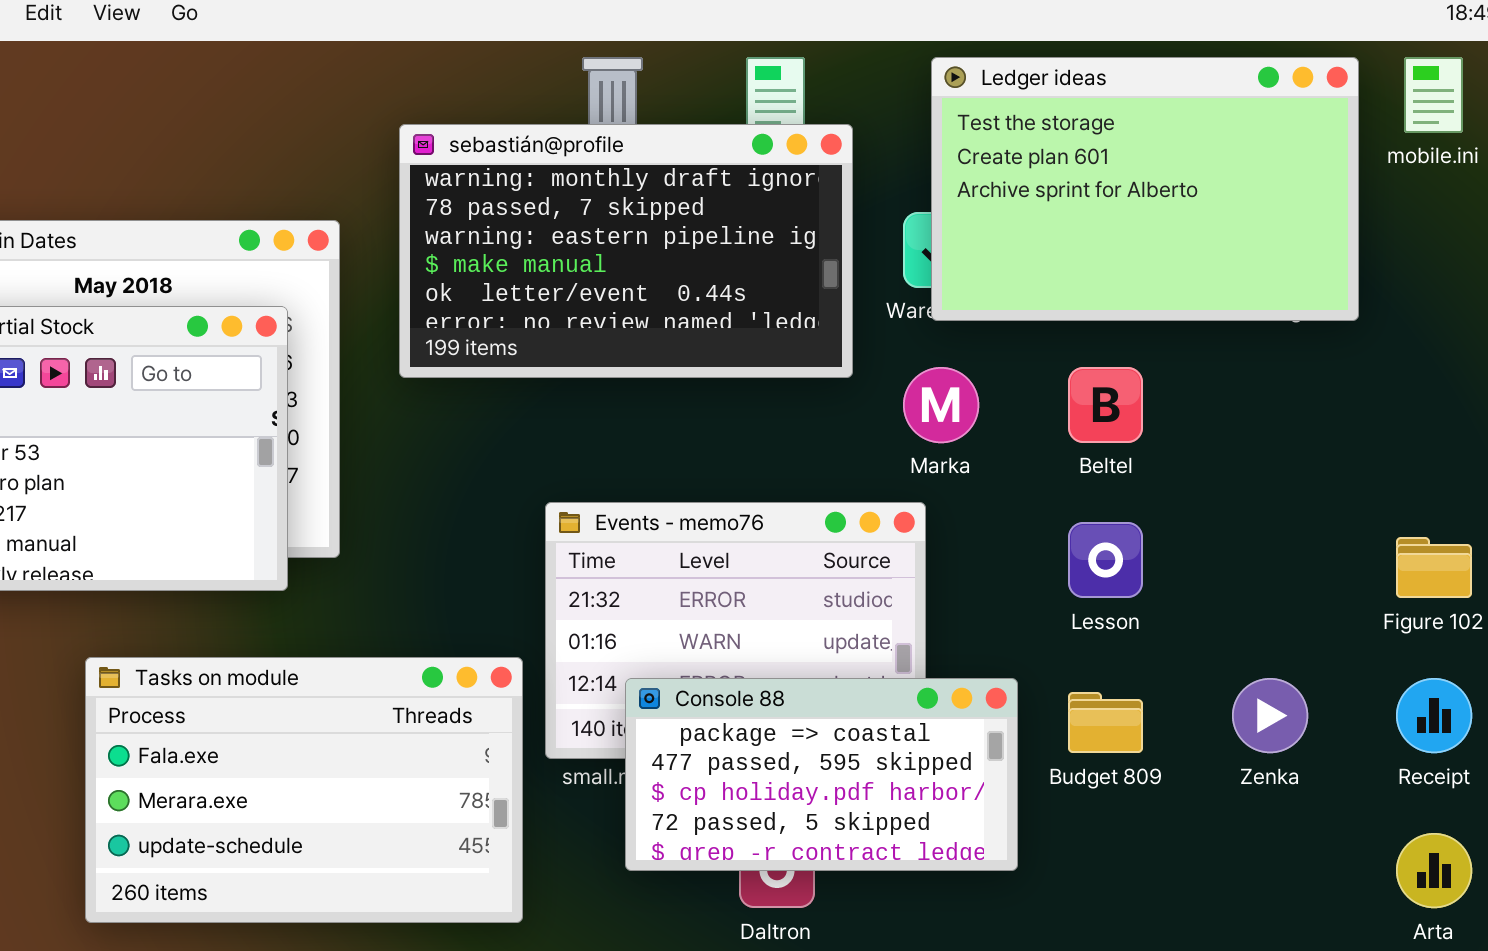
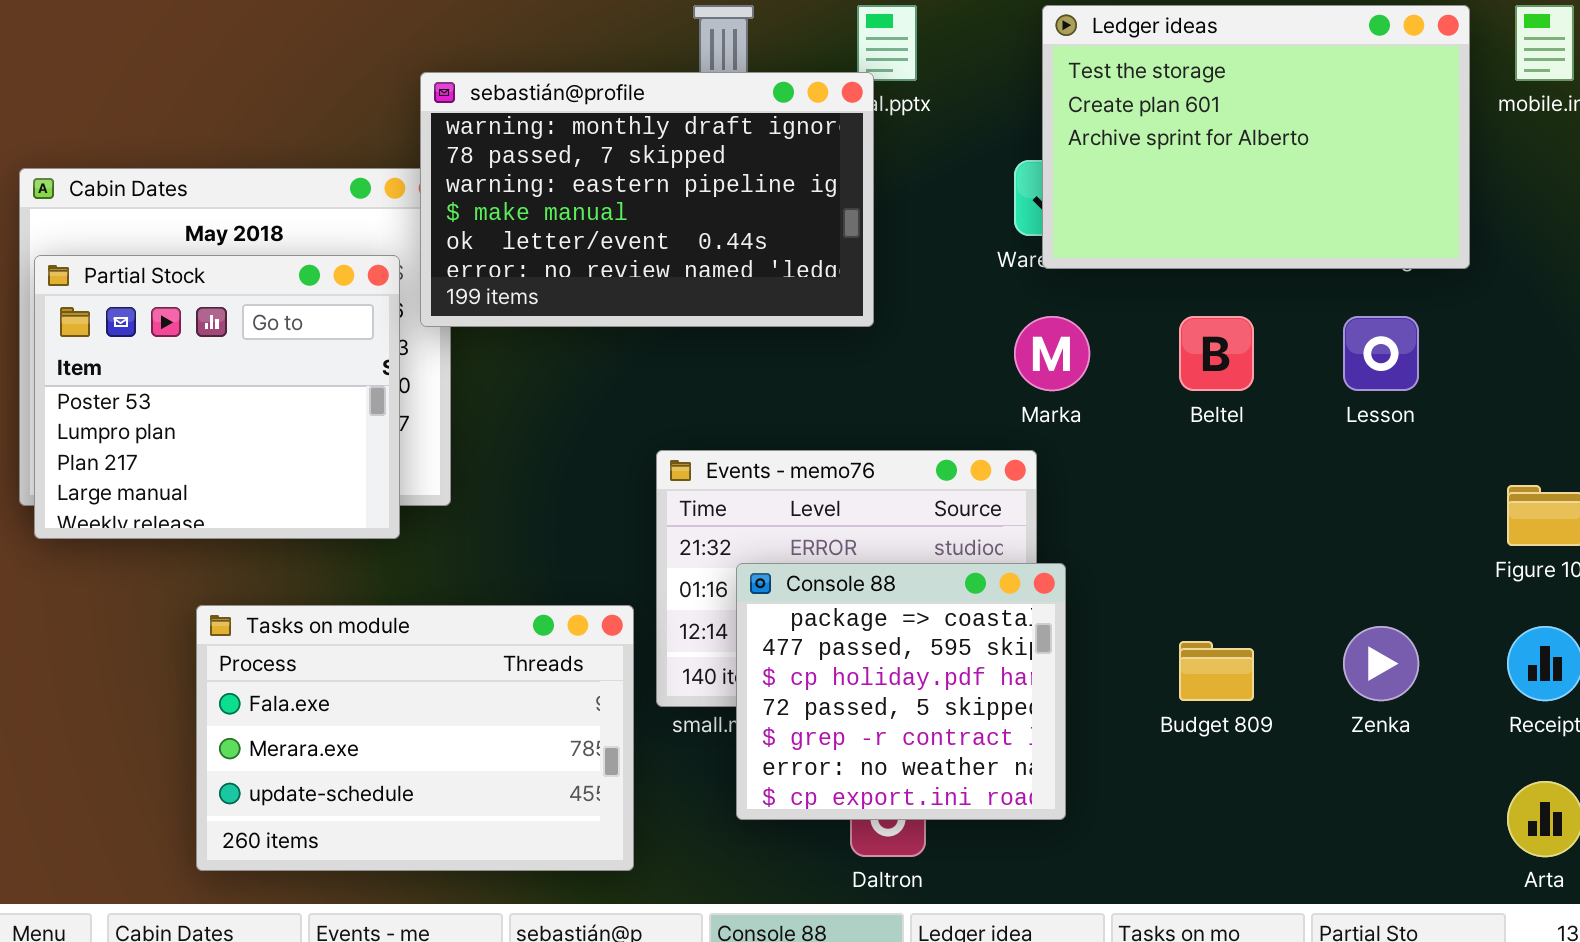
sebastián@profile: [399,124,853,378] -> [420,72,874,327], moved
Lesson: [1068,522,1143,598] -> [1343,316,1419,391], moved
Console 88: [625,678,1018,871] -> [736,563,1066,820], resized

